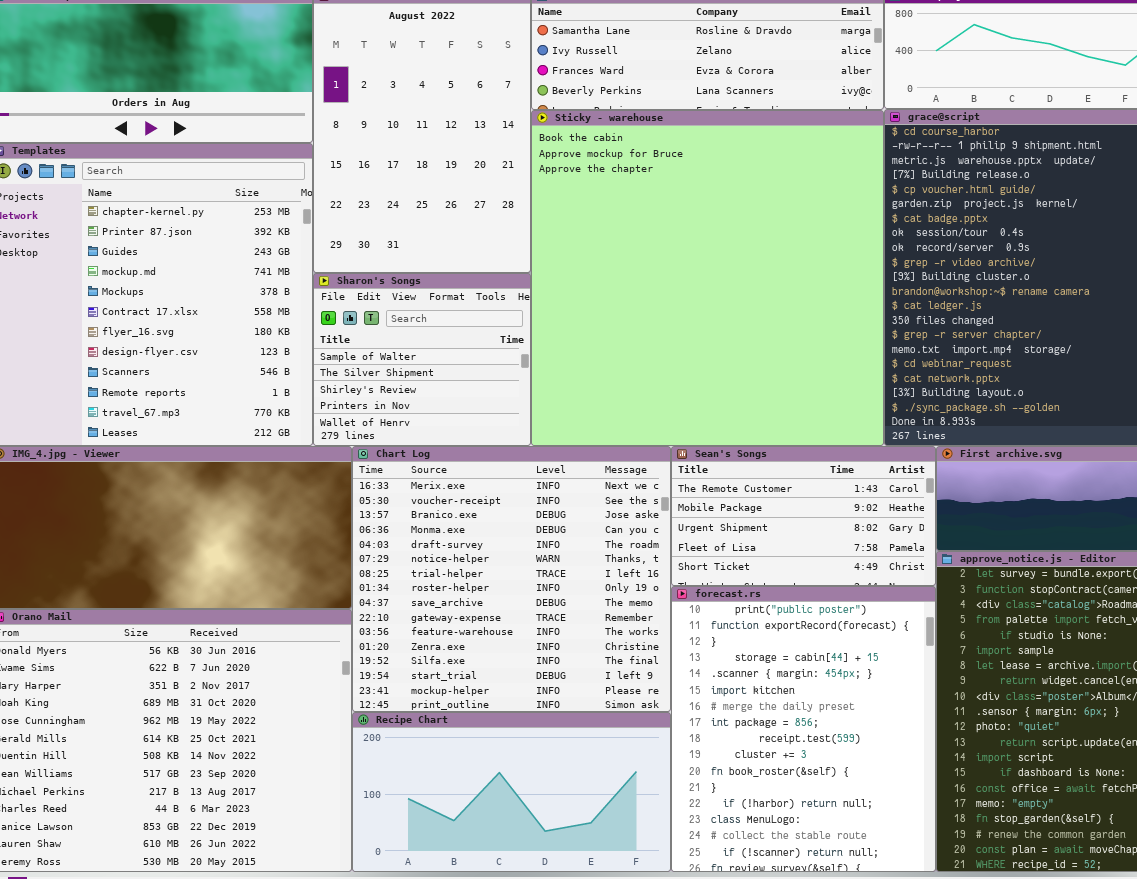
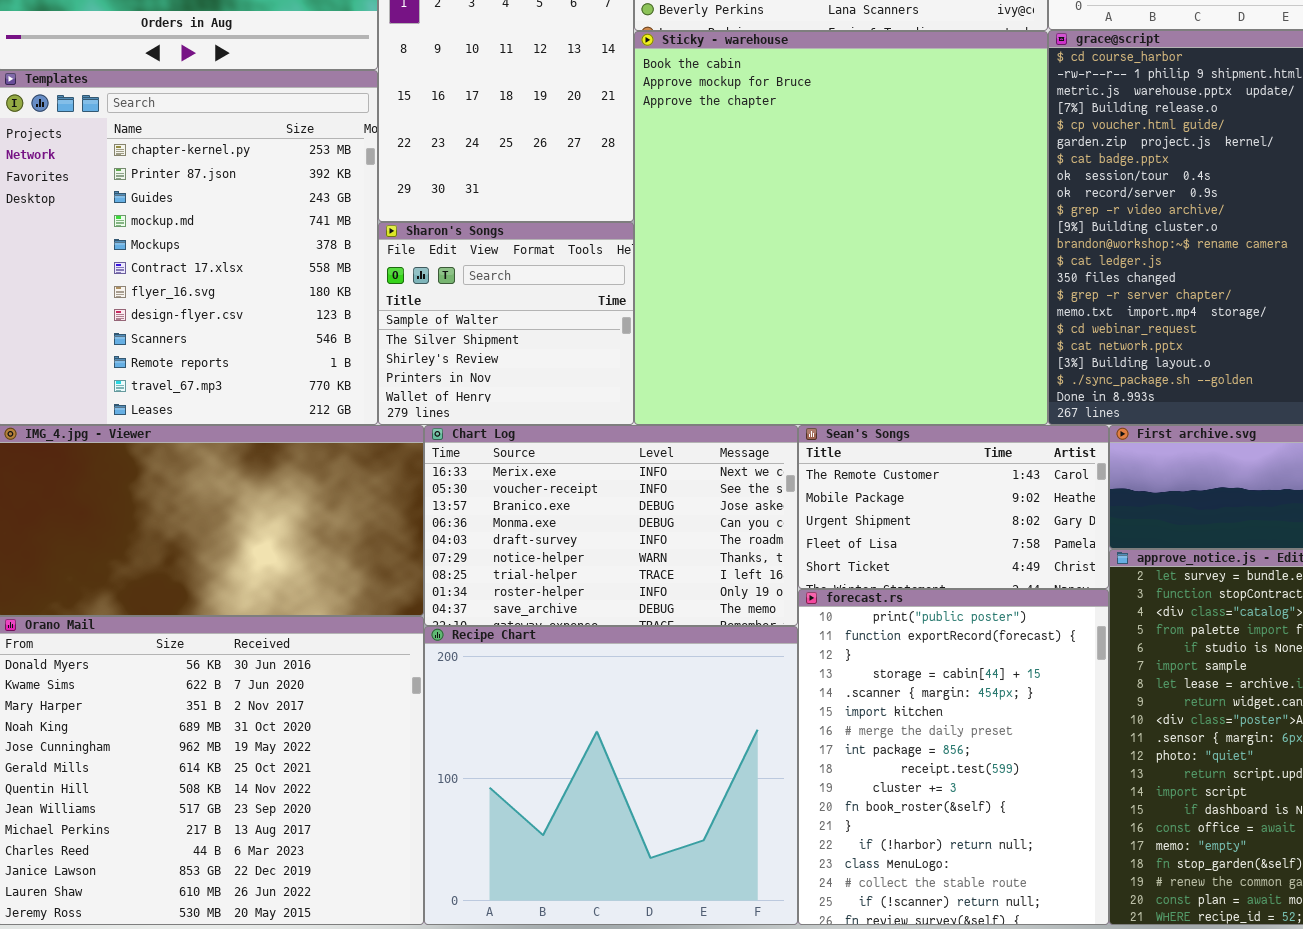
Chart Log: [352,446,671,712] -> [424,425,798,626], resized
Recipe Chart: [352,712,671,872] -> [424,626,798,925], resized

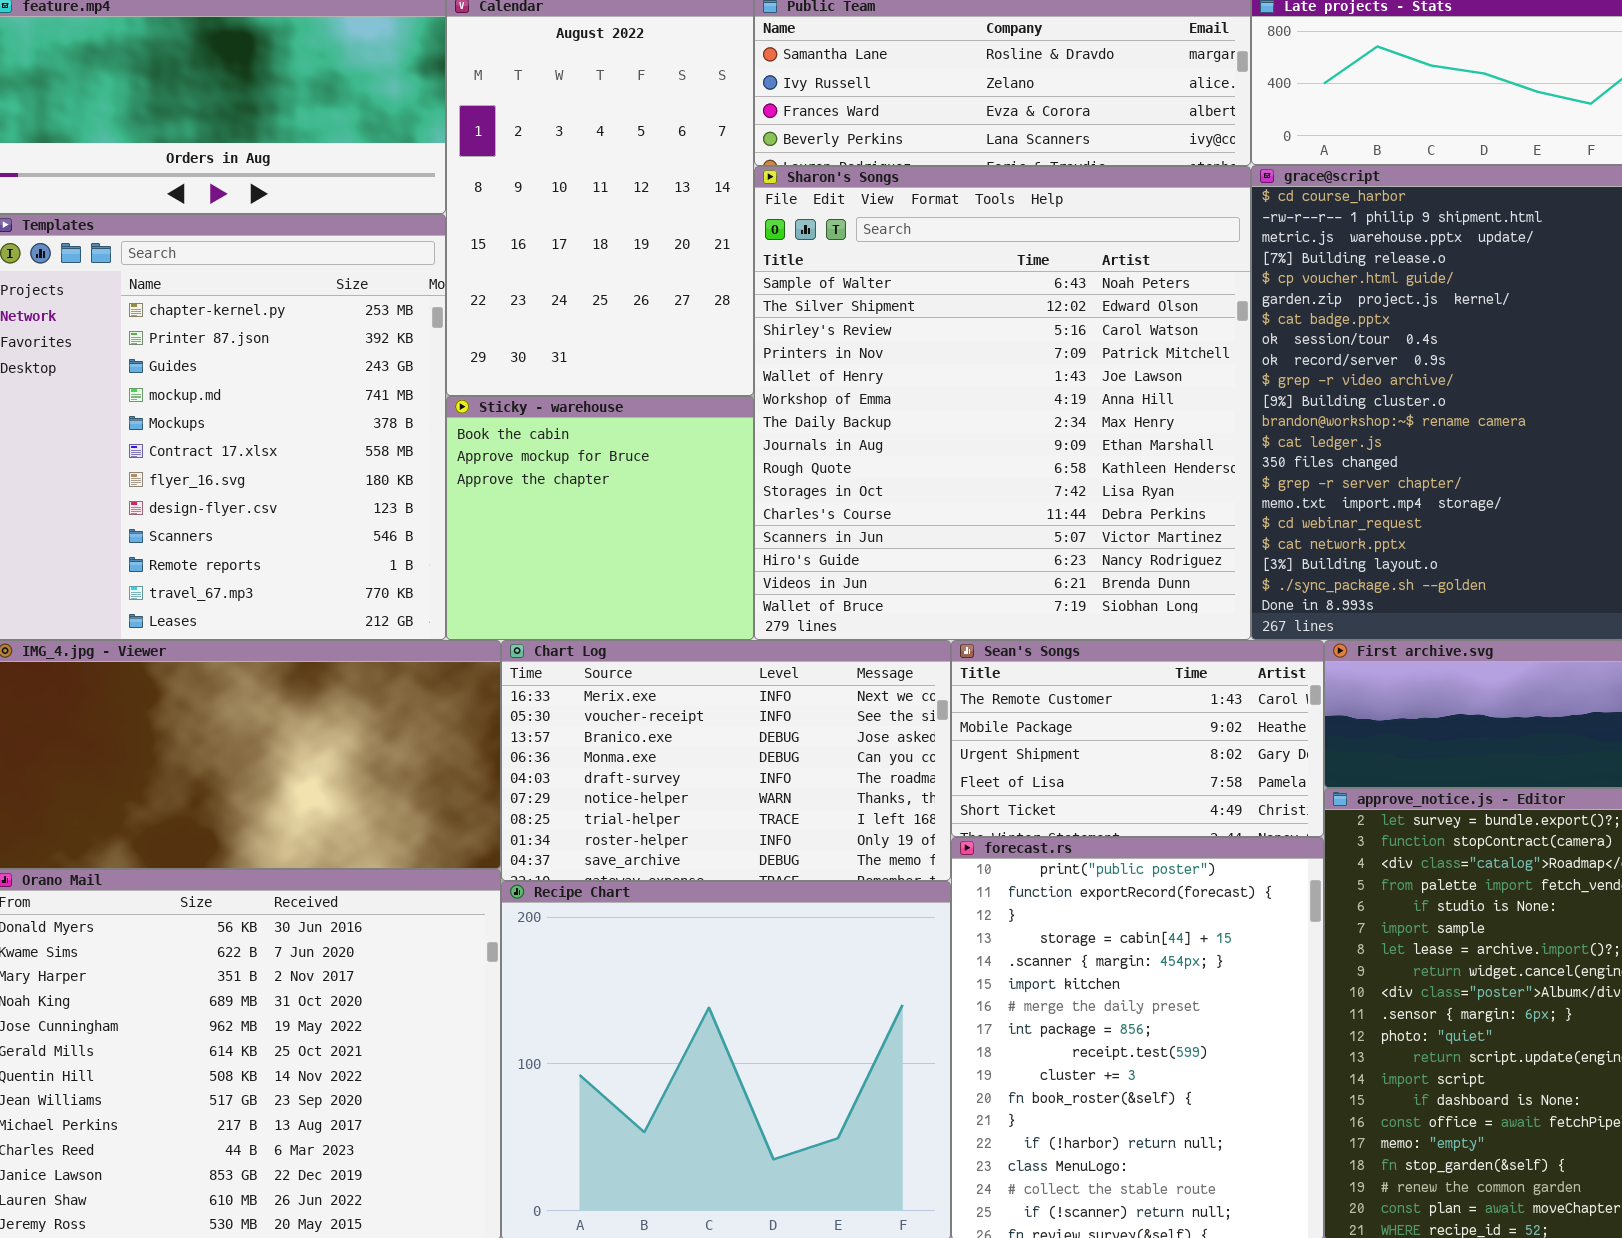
Sticky - warehouse: [634,31,1048,425] -> [446,396,754,640], moved, resized
Sharon's Songs: [378,222,634,425] -> [754,166,1251,640], moved, resized

